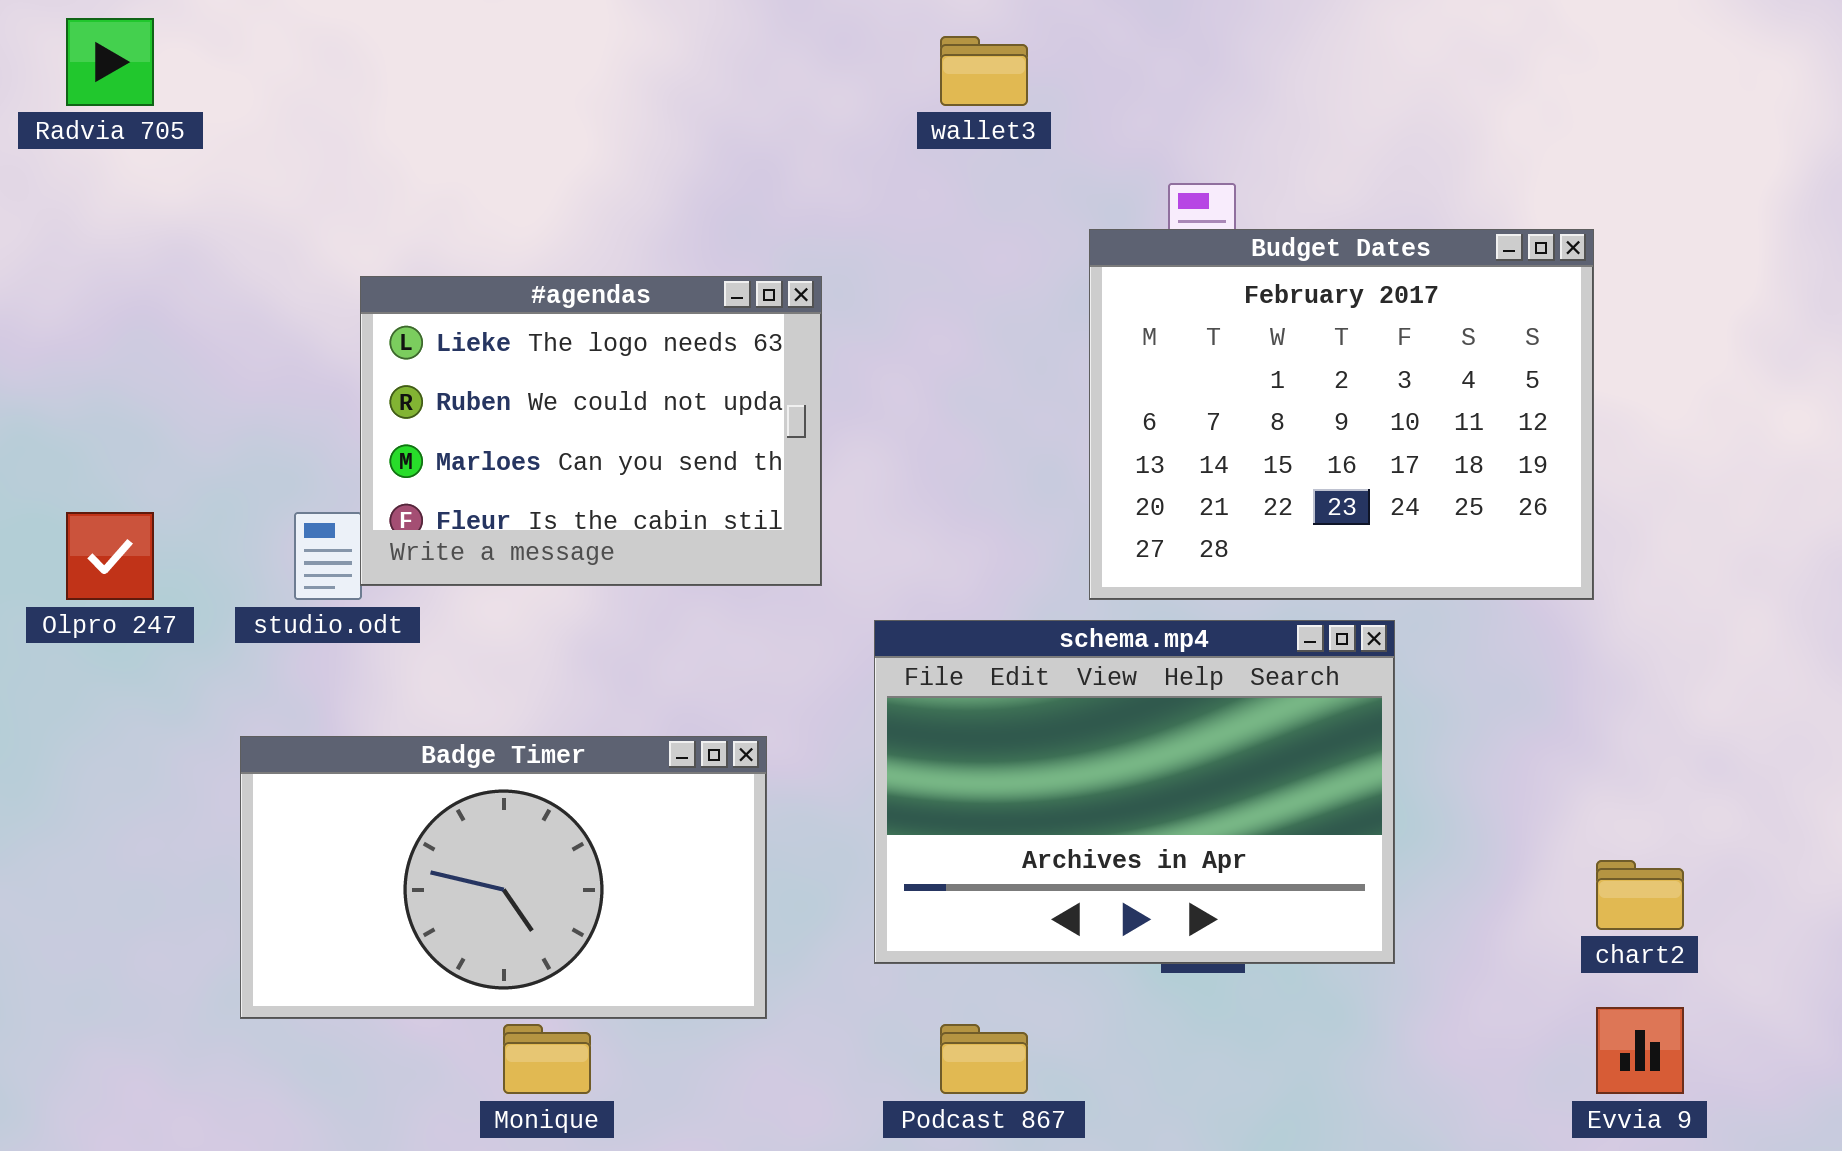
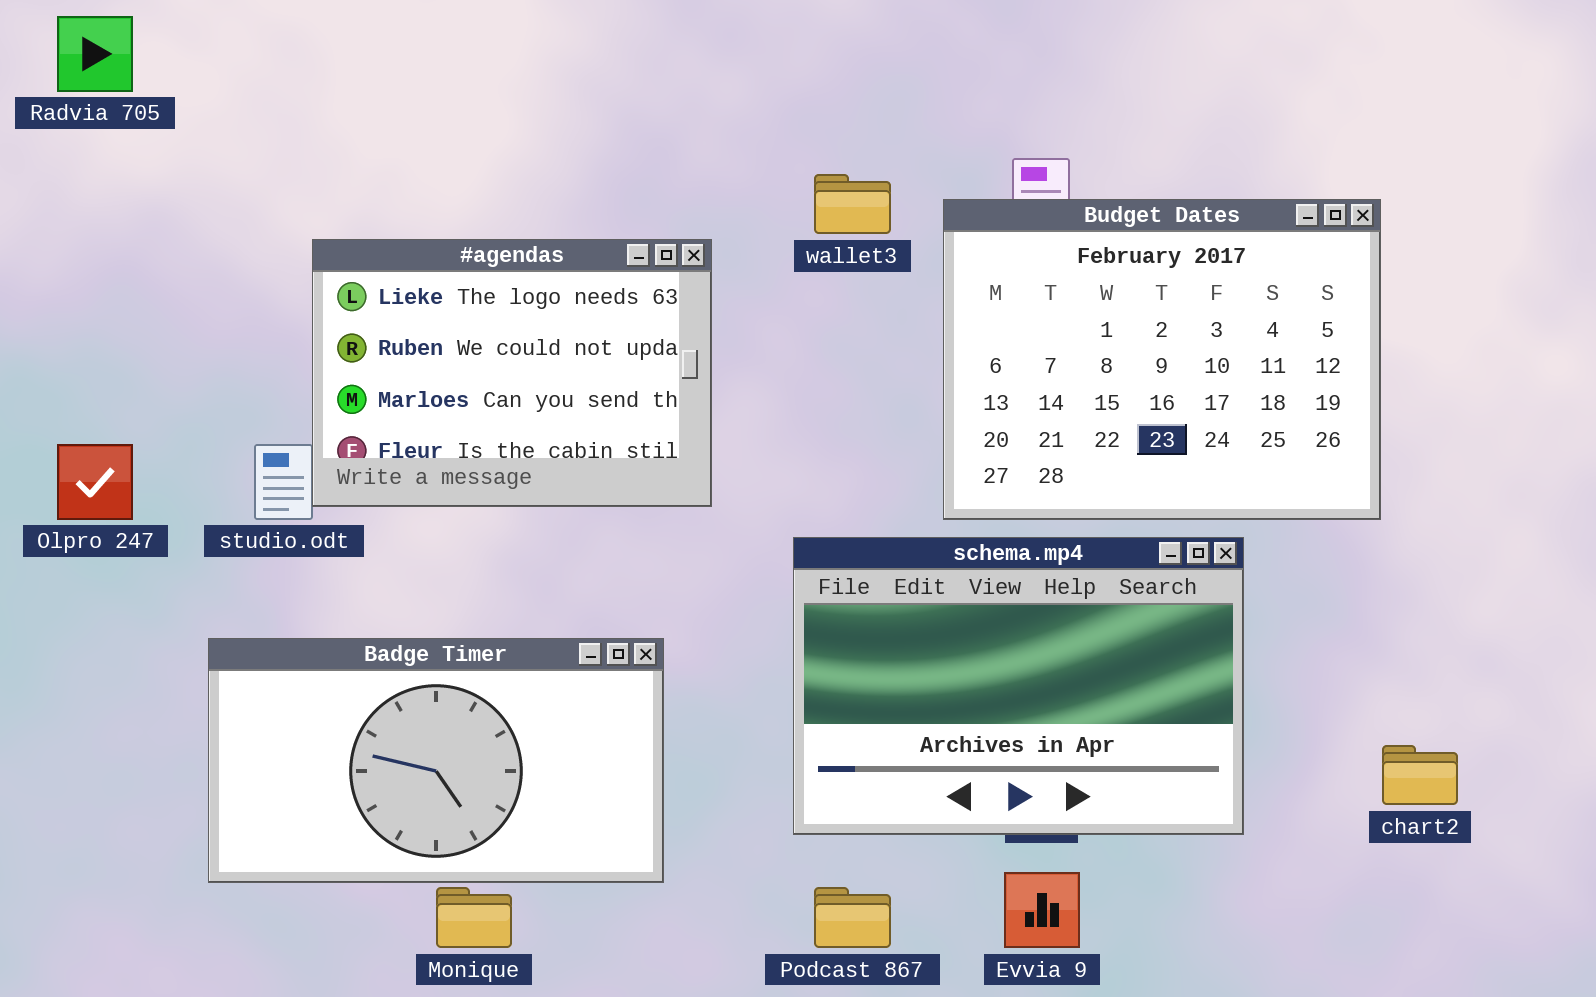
wallet3: [940,36,1028,106] -> [814,174,891,234], moved
schema.mp4: [874,620,1395,964] -> [793,537,1244,835], moved
Evvia 9: [1596,1007,1684,1094] -> [1004,872,1080,948], moved

